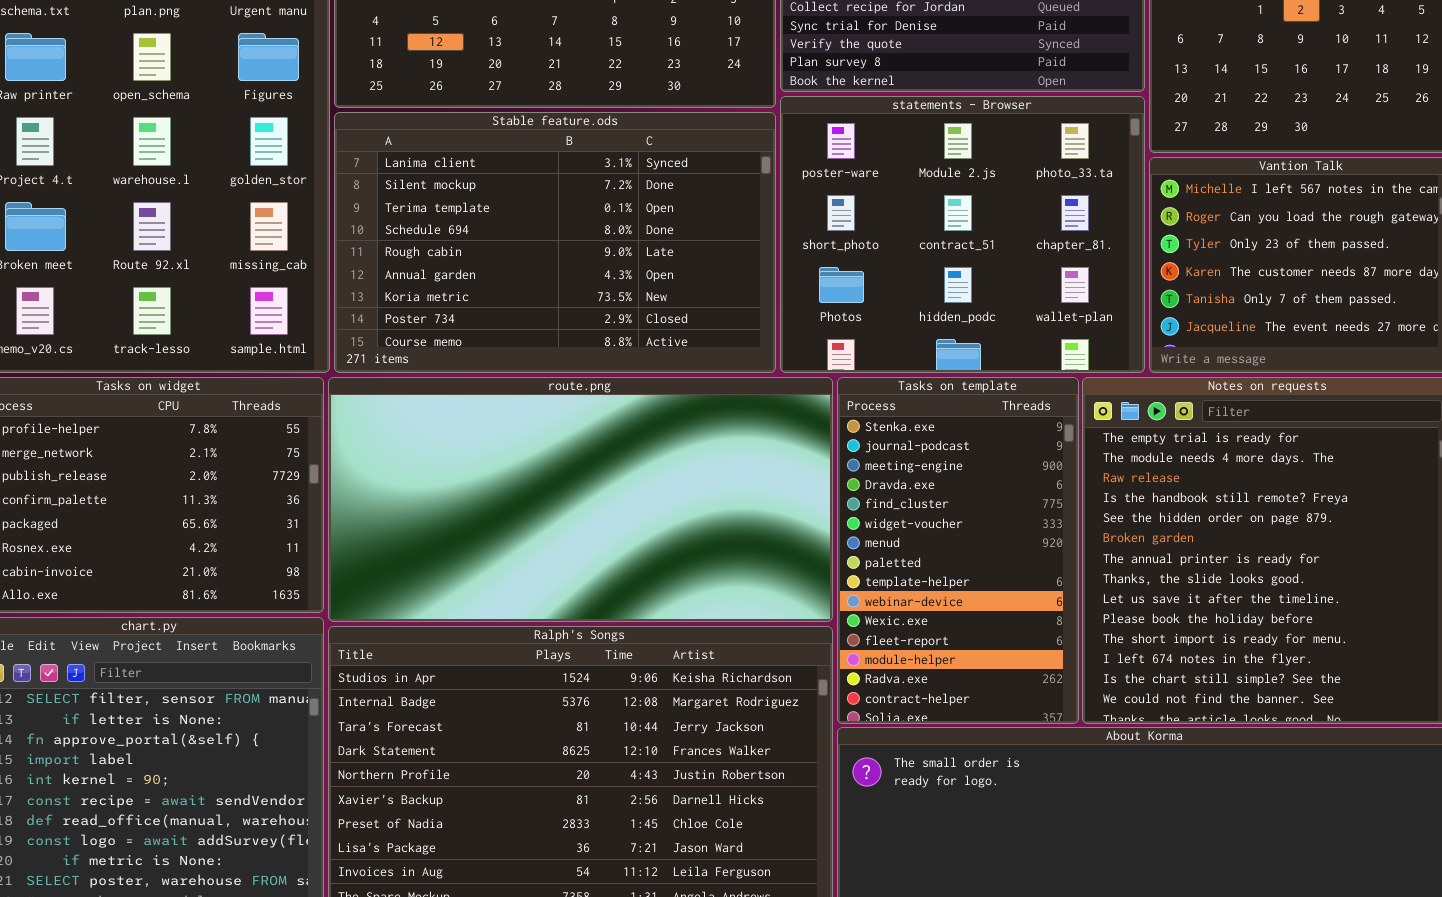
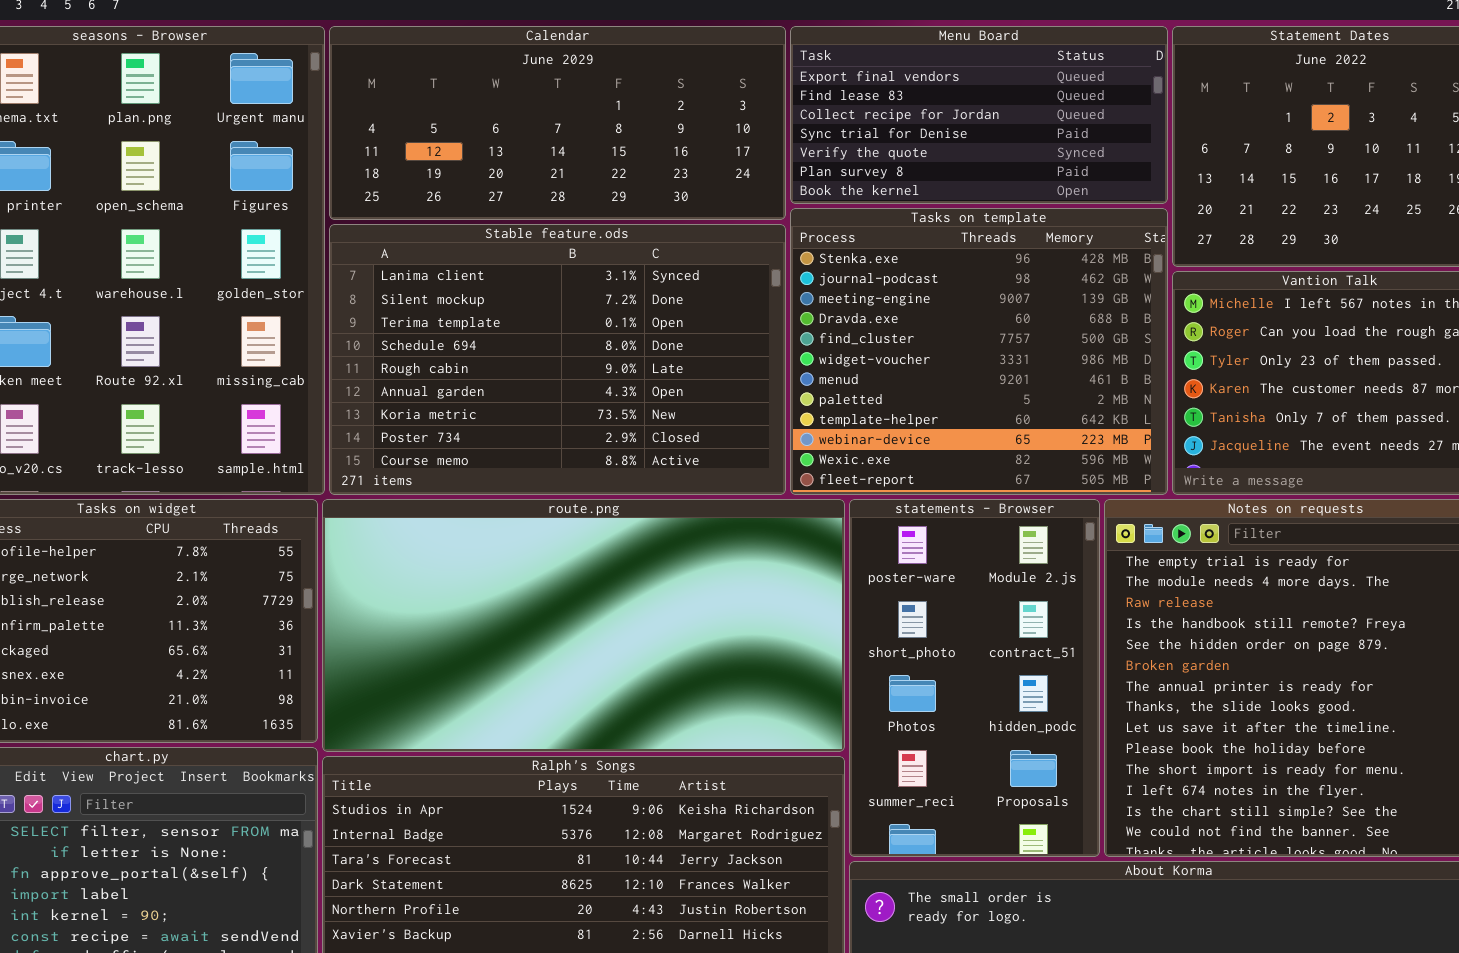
statements - Browser: [780,96,1145,373] -> [849,499,1100,857], moved, resized
Tasks on template: [837,377,1079,724] -> [790,208,1168,495], moved, resized

